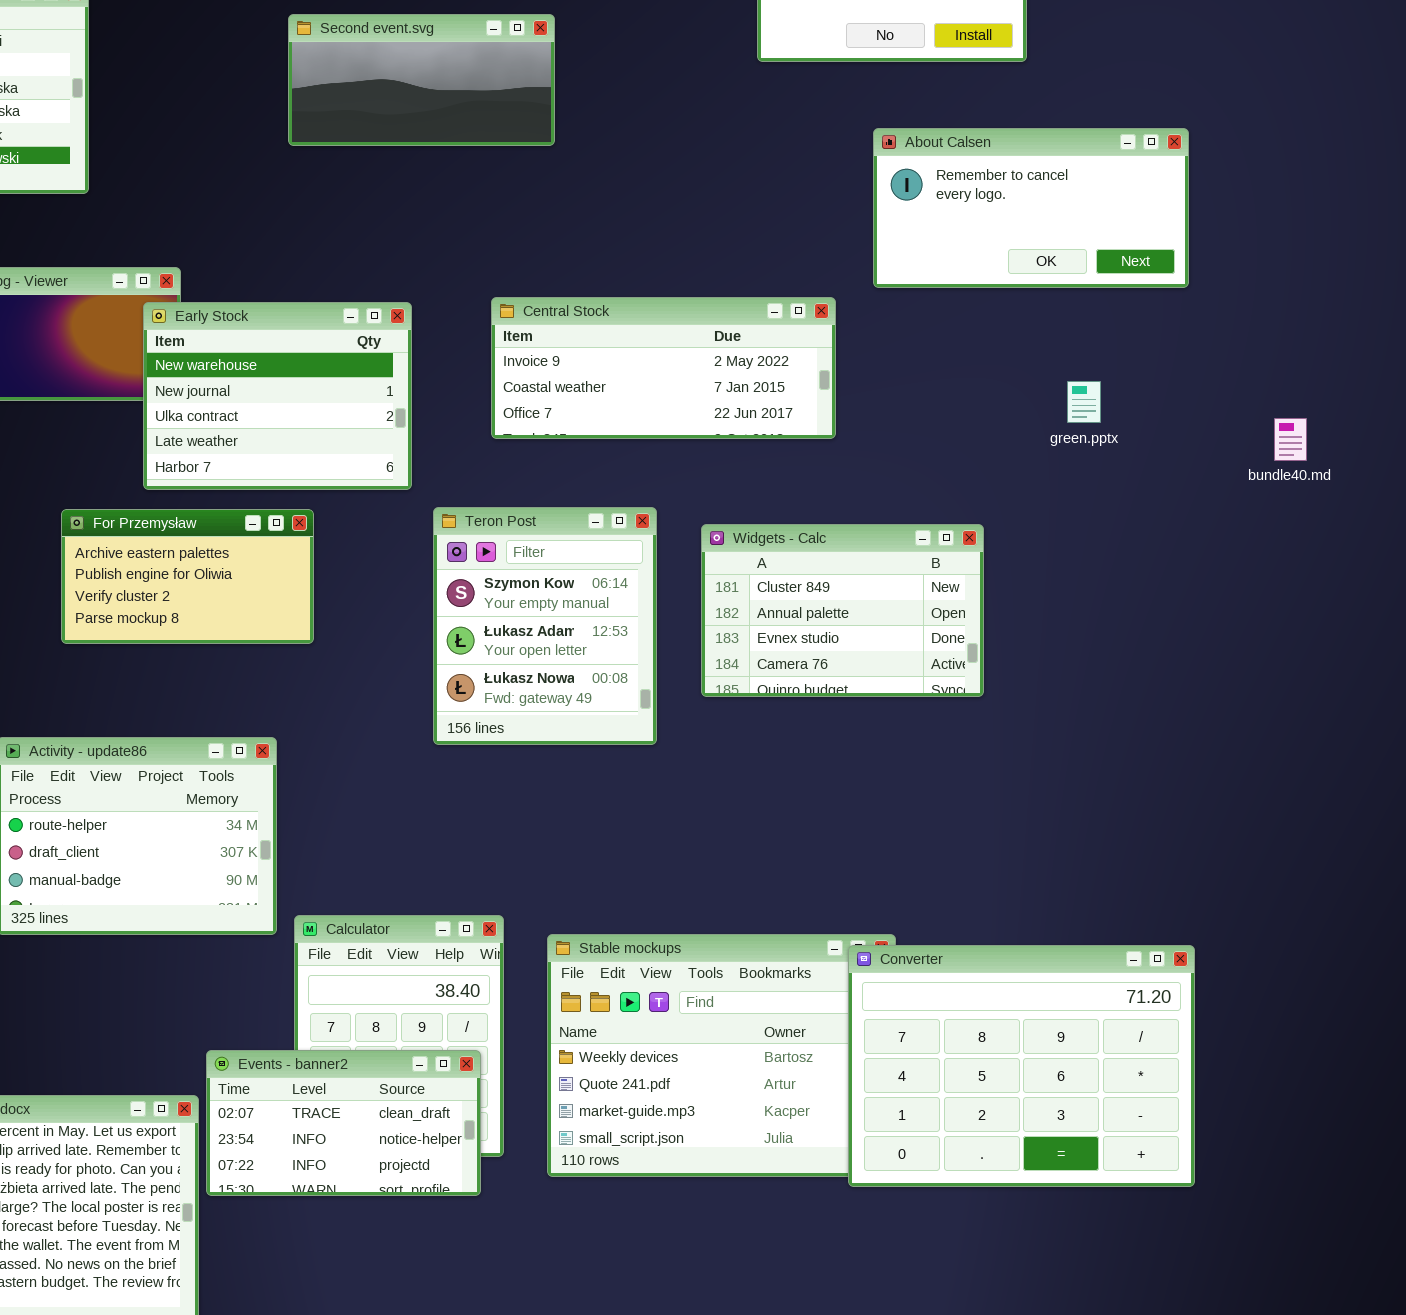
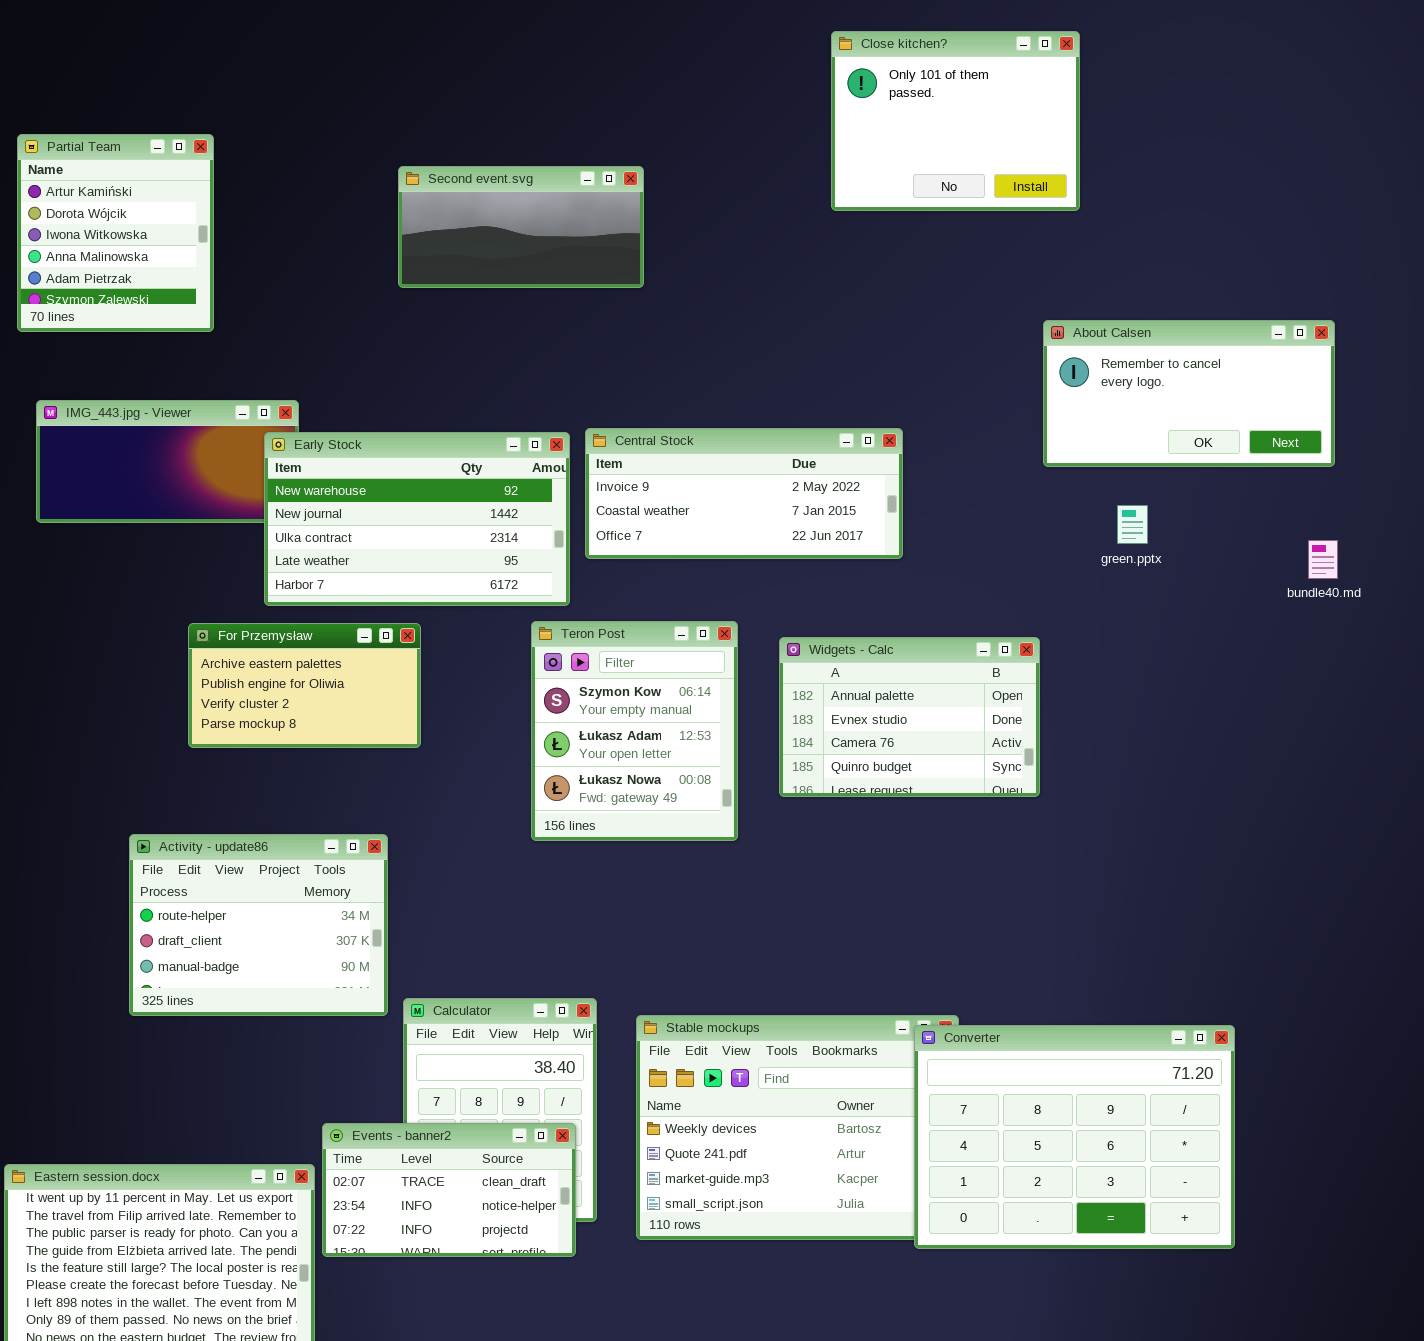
About Calsen: [873,128,1189,288] -> [1043,320,1335,467], moved
Early Stock: [143,302,412,490] -> [264,432,570,606], resized
Widgets - Calc: [701,524,984,697] -> [779,637,1040,797], scrolled down 1 row

